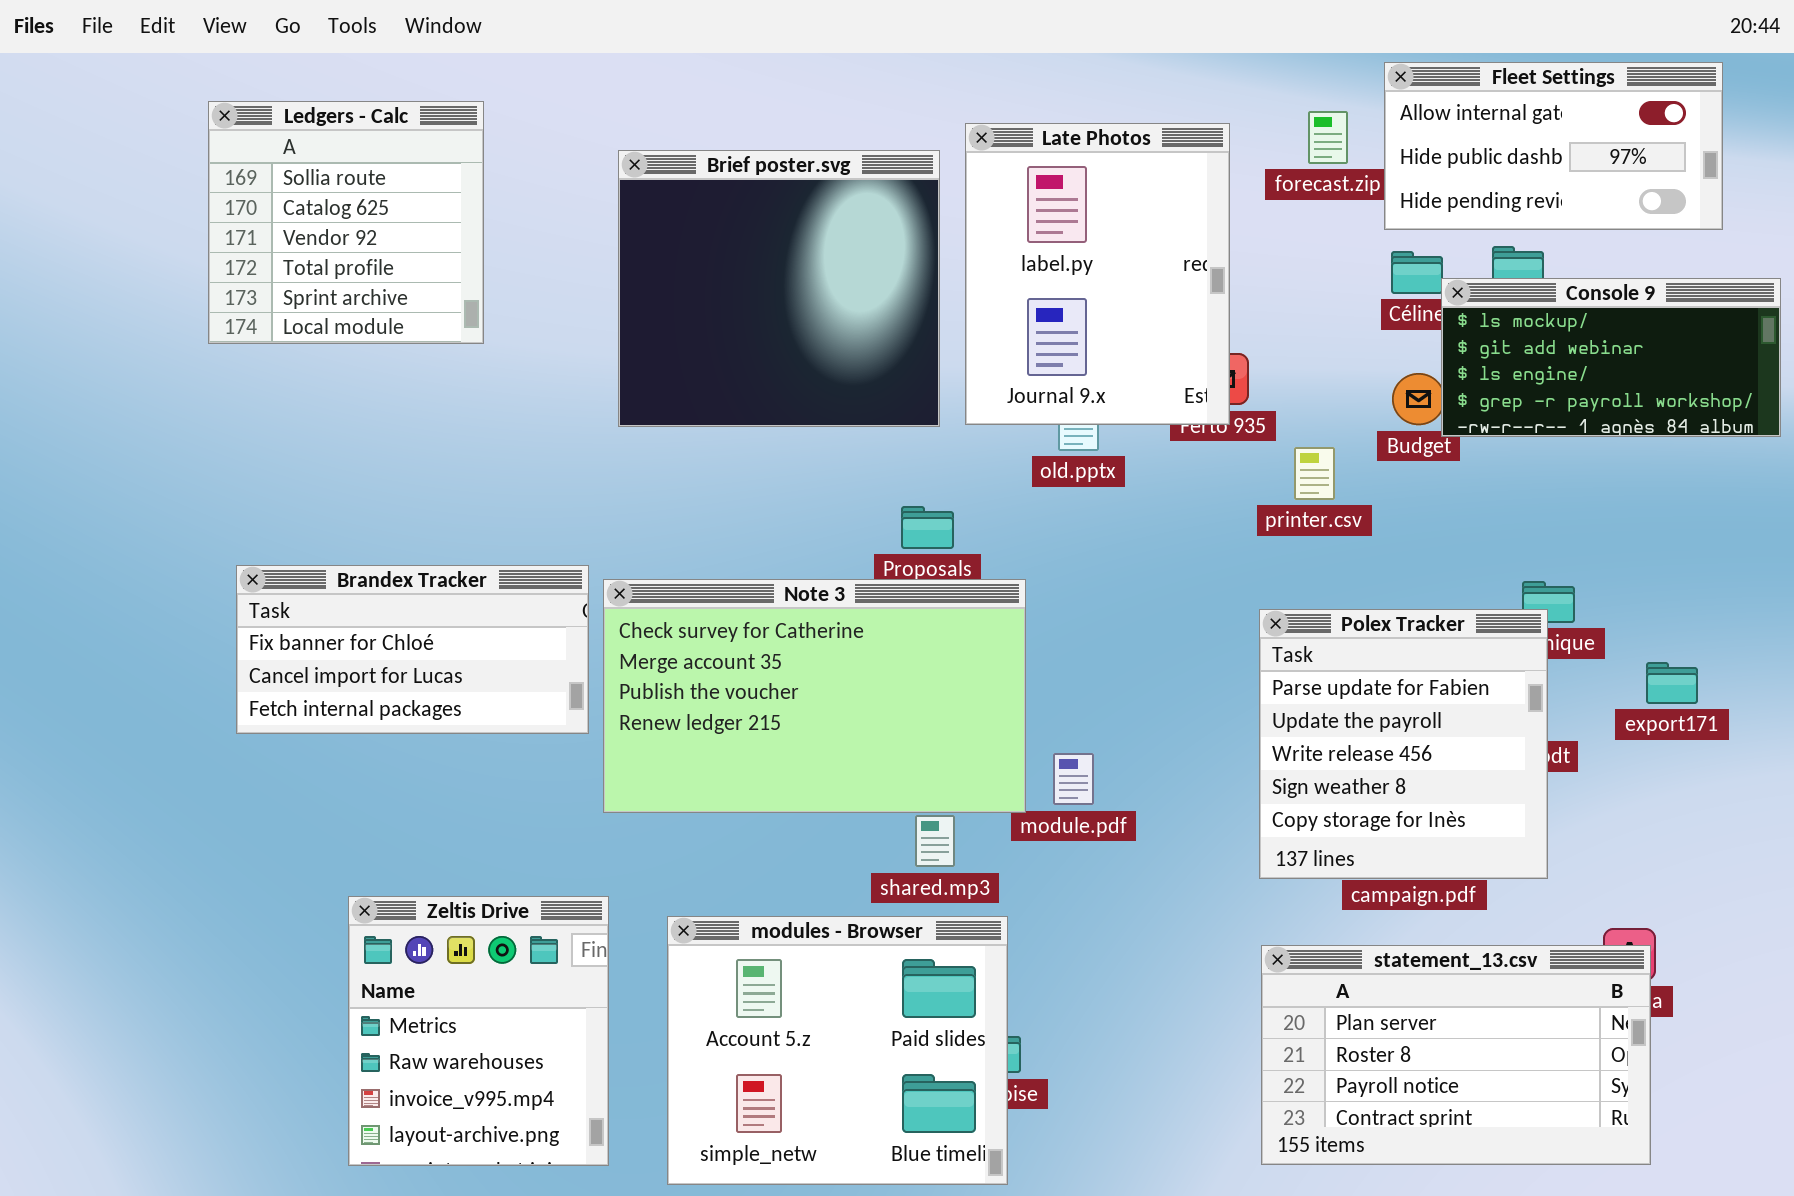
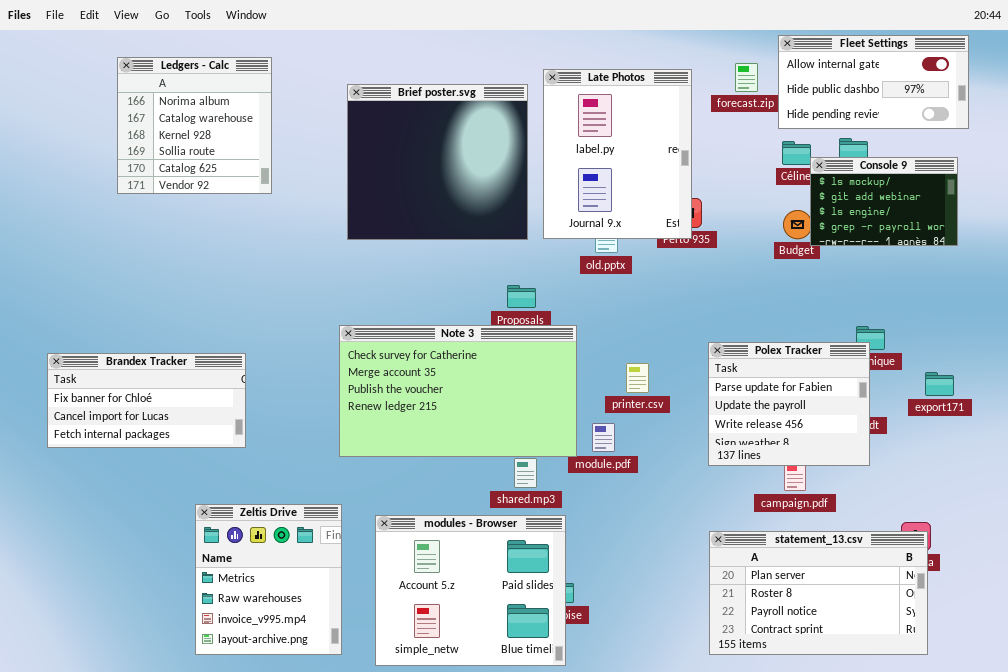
Ledgers - Calc: [208,101,484,344] -> [117,57,272,194], scrolled up 3 rows
Console 9: [1441,278,1781,437] -> [810,157,958,246], resized
printer.csv: [1294,447,1335,500] -> [626,363,649,393], moved
Brandex Tracker: [236,565,589,734] -> [47,353,246,448], moved
Polex Tracker: [1259,609,1548,879] -> [708,342,870,466], resized

